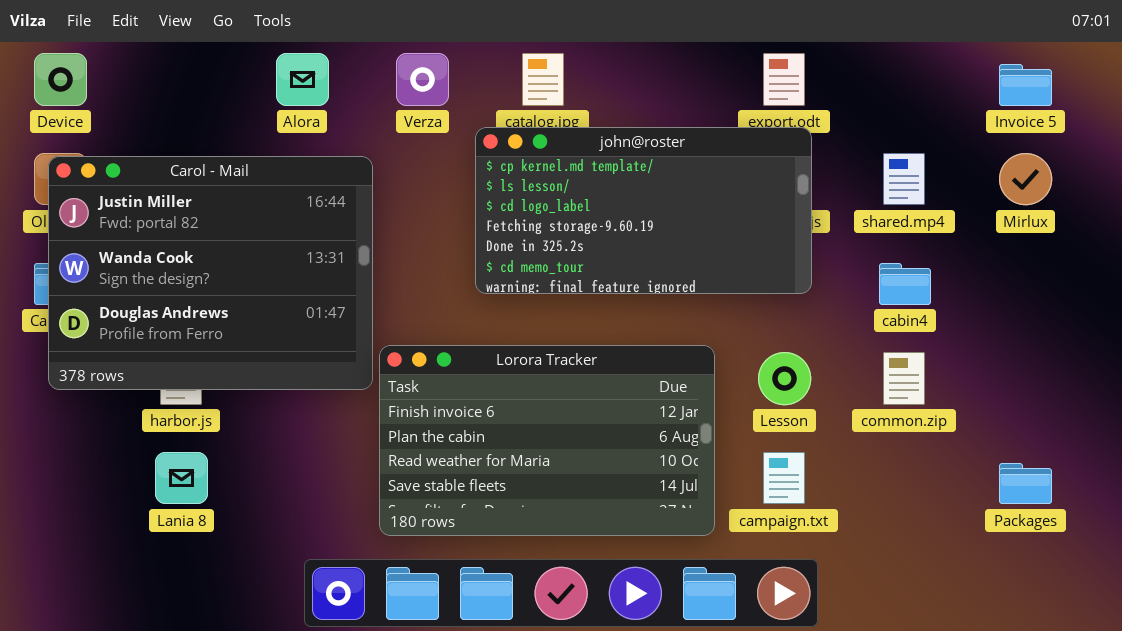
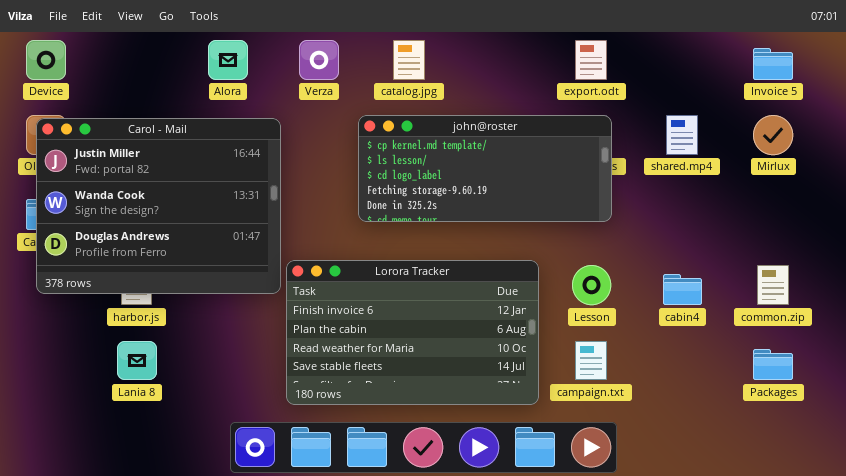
john@roster: [475,127,812,294] -> [358,115,612,222], resized
cabin4: [879,263,931,305] -> [663,274,702,305], moved
common.zip: [883,352,925,405] -> [757,265,789,305], moved

